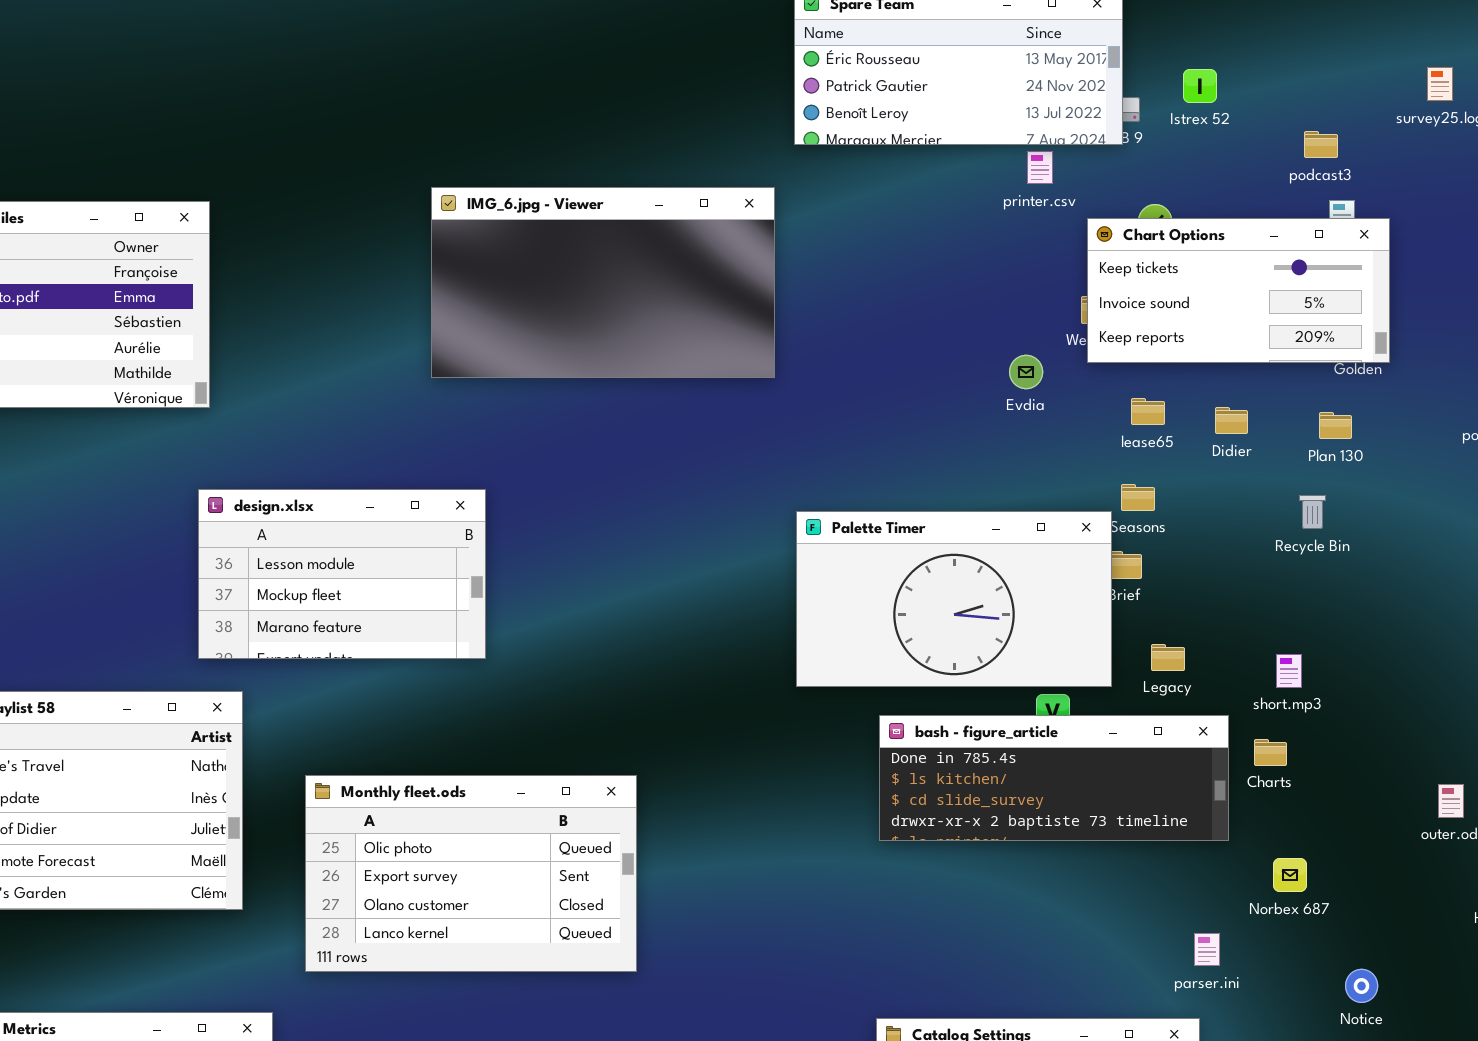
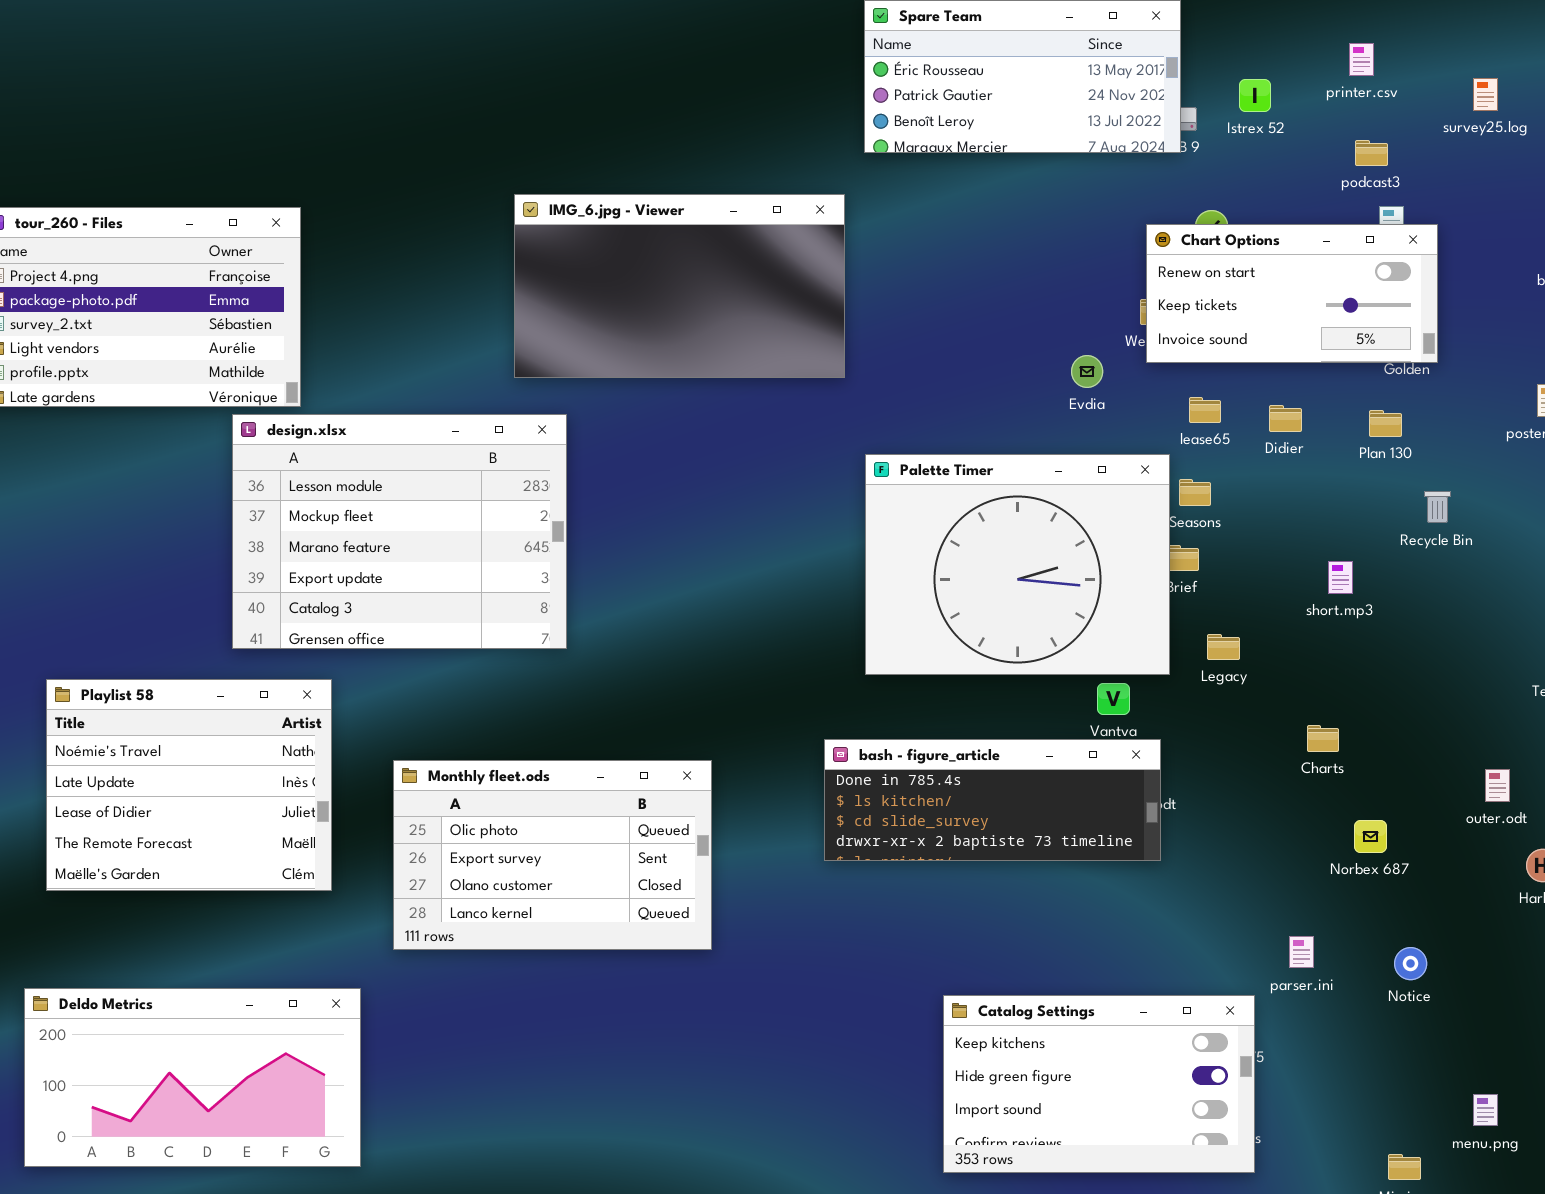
printer.csv: [1027,151,1053,184] -> [1349,43,1374,76], moved
Chart Options: [1087,218,1390,363] -> [1146,224,1438,363], scrolled up 1 row
design.xlsx: [198,489,486,659] -> [232,414,567,649], resized
Recycle Bin: [1299,495,1326,529] -> [1424,491,1451,523], moved
Palette Timer: [796,511,1112,687] -> [865,454,1170,675], resized
short.mp3: [1276,654,1302,688] -> [1328,561,1353,594], moved
bash - figure_article: [879,715,1229,841] -> [824,739,1161,861], moved
Norbex 687: [1273,858,1307,892] -> [1354,820,1387,853], moved
parser.ini: [1194,933,1220,966] -> [1289,936,1314,968], moved

